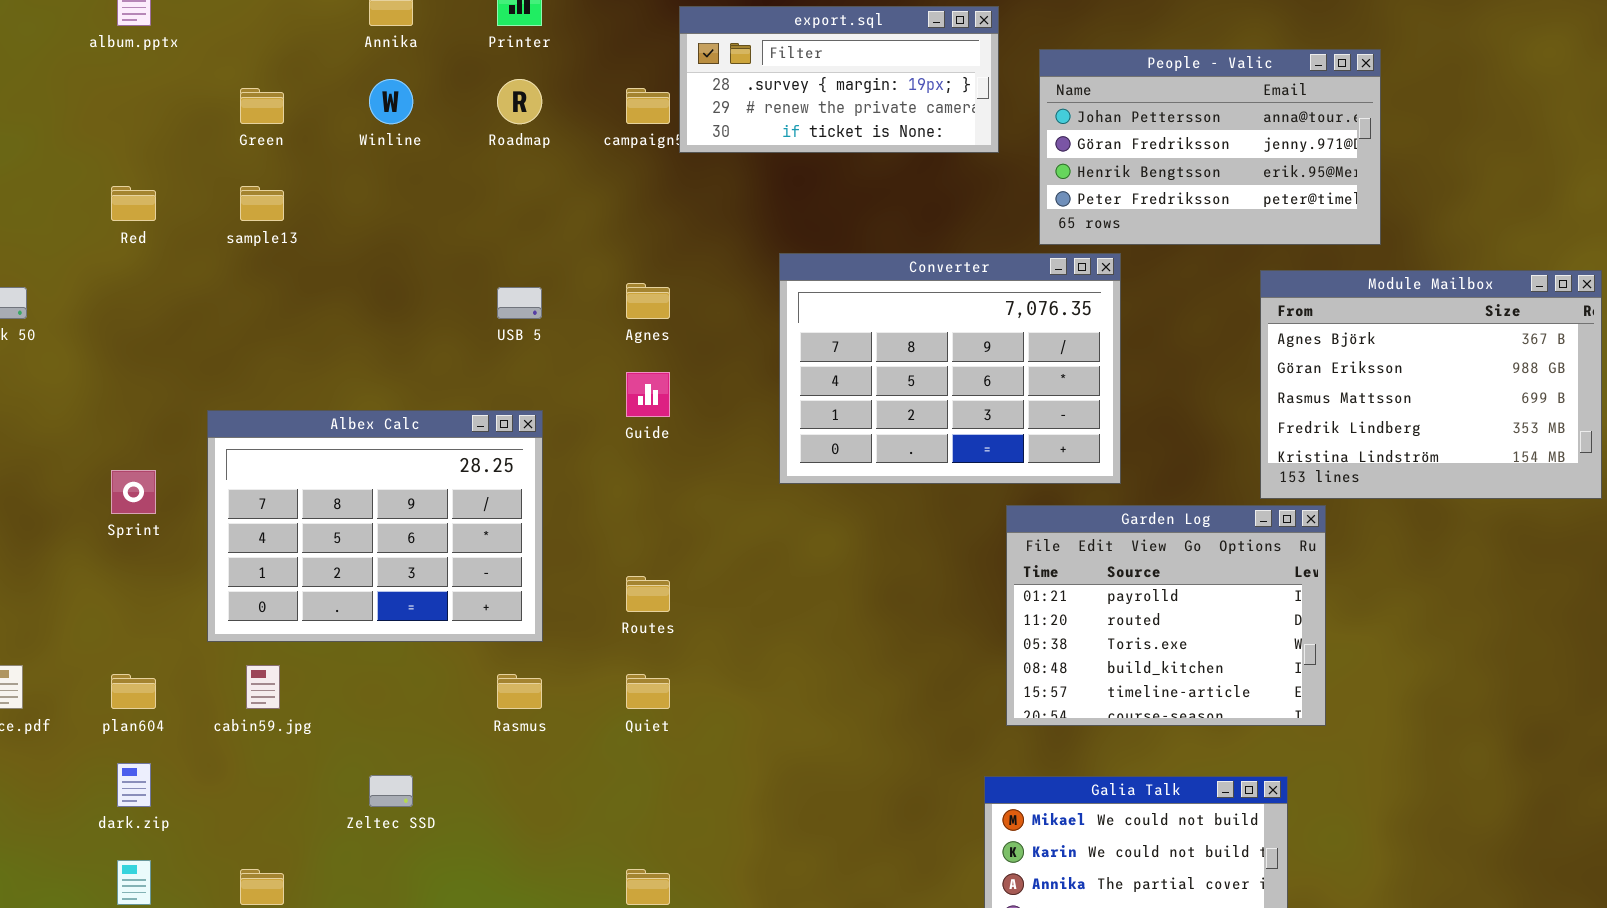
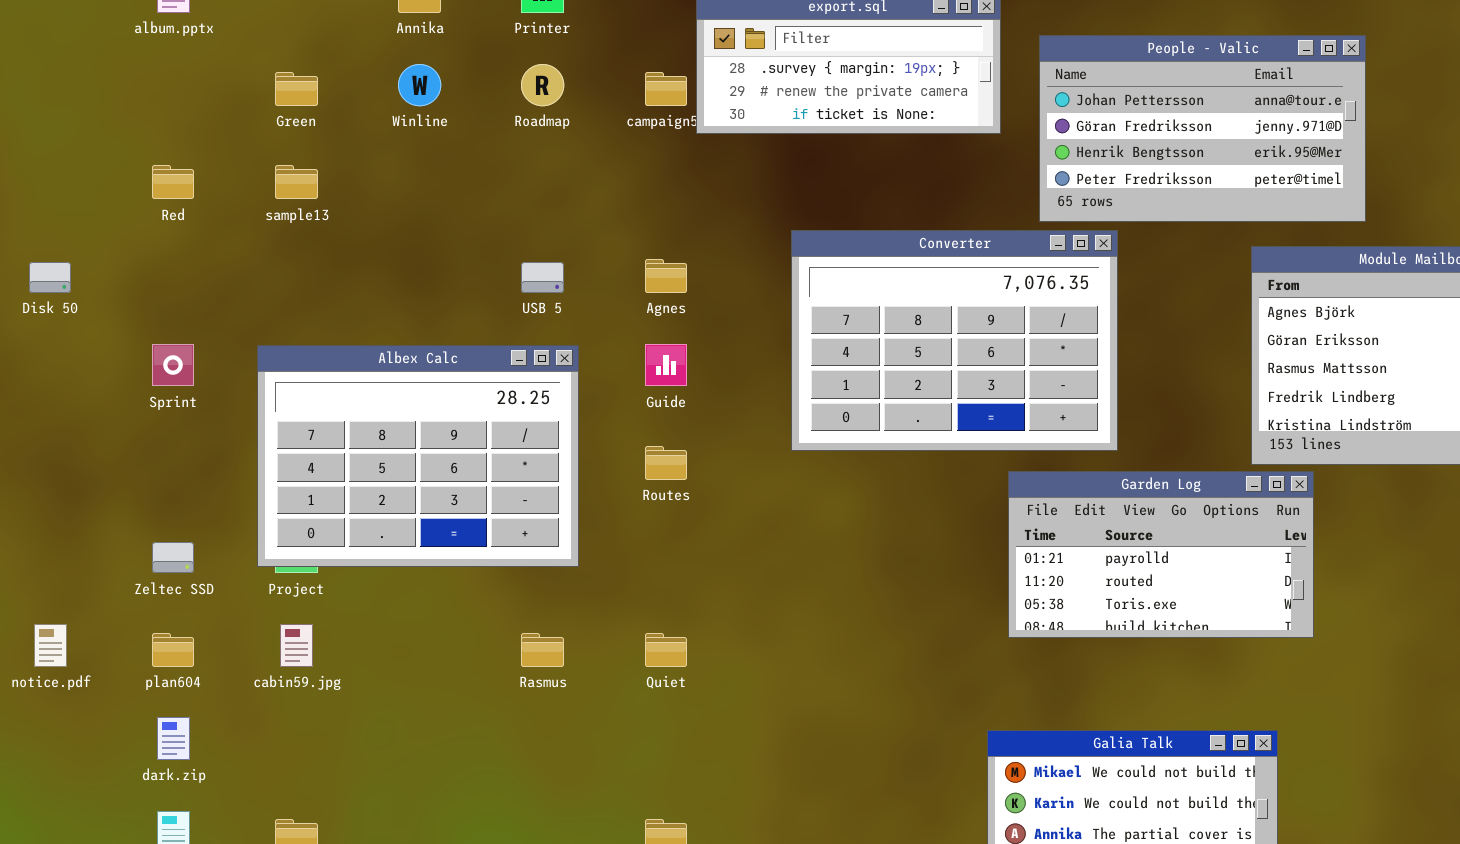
Albex Calc: [207,410,543,642] -> [257,345,579,567], moved
Sprint: [111,470,156,514] -> [152,344,194,386], moved
Garden Log: [1006,505,1326,726] -> [1008,471,1314,638], resized
Routes: [626,576,670,612] -> [645,446,687,480], moved
Zeltec SSD: [369,775,413,807] -> [152,542,194,573], moved

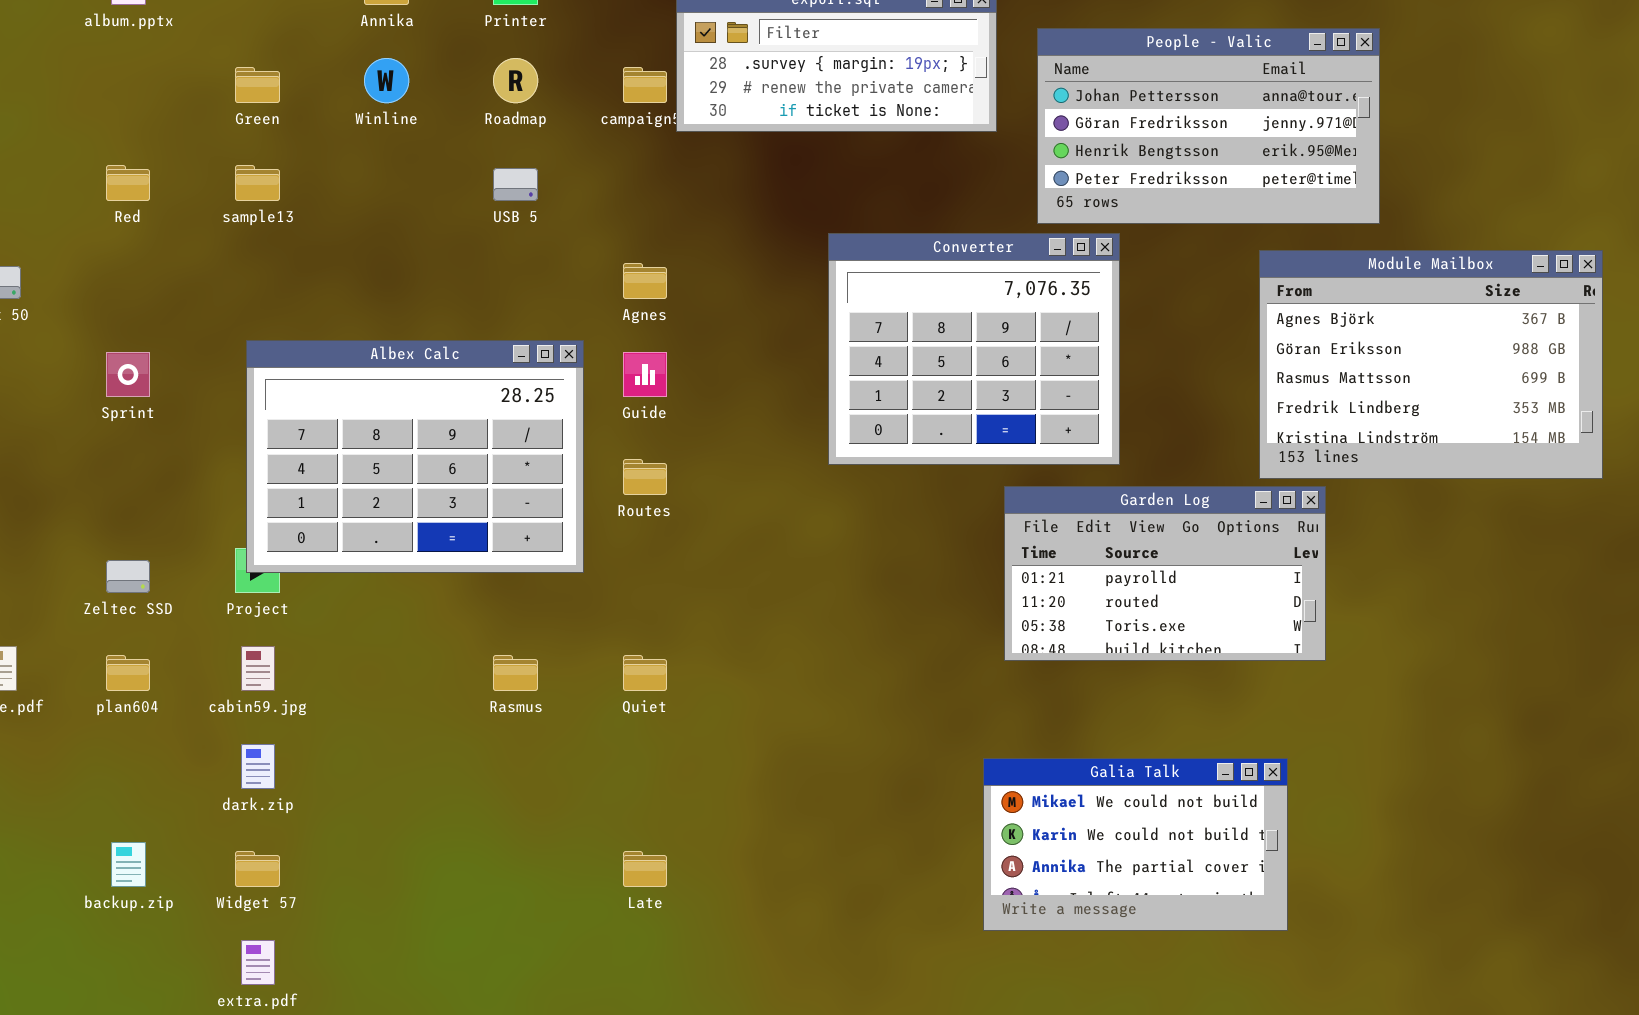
Converter: [791,230,1118,451] -> [828,233,1120,465], resized
USB 5: [521,262,564,293] -> [493,168,538,201], moved
Albex Calc: [257,345,579,567] -> [246,340,584,573], moved
dark.zip: [157,717,190,760] -> [241,744,275,789], moved

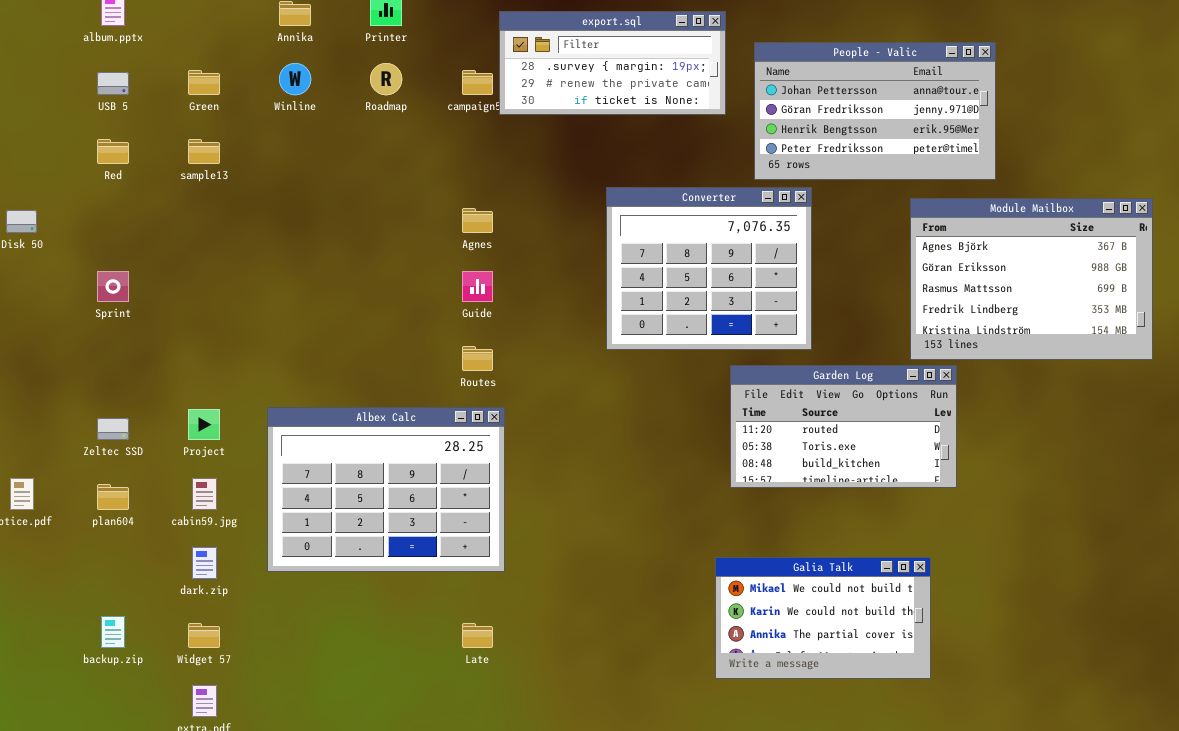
USB 5: [493,168,538,201] -> [97,72,129,95], moved
Albex Calc: [246,340,584,573] -> [267,407,505,572], moved
Garden Log: [1004,486,1326,661] -> [730,365,957,488], scrolled down 1 row

